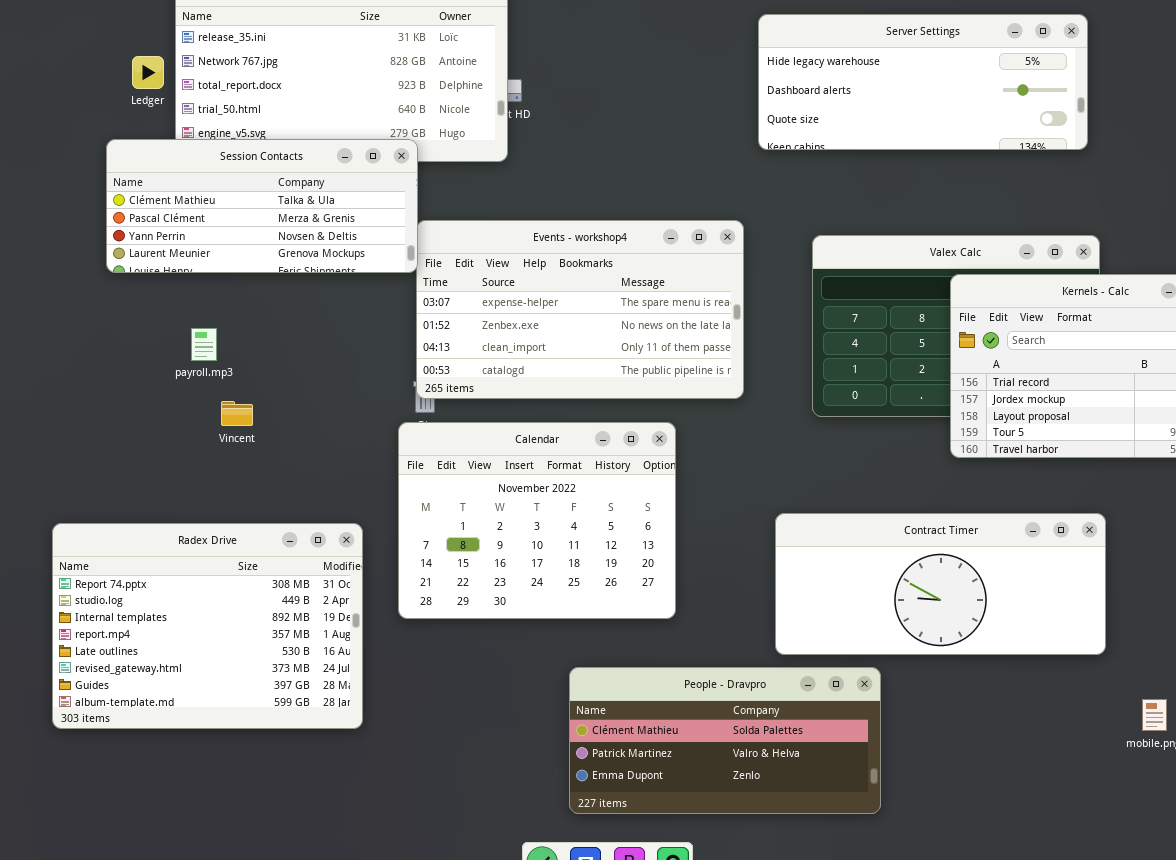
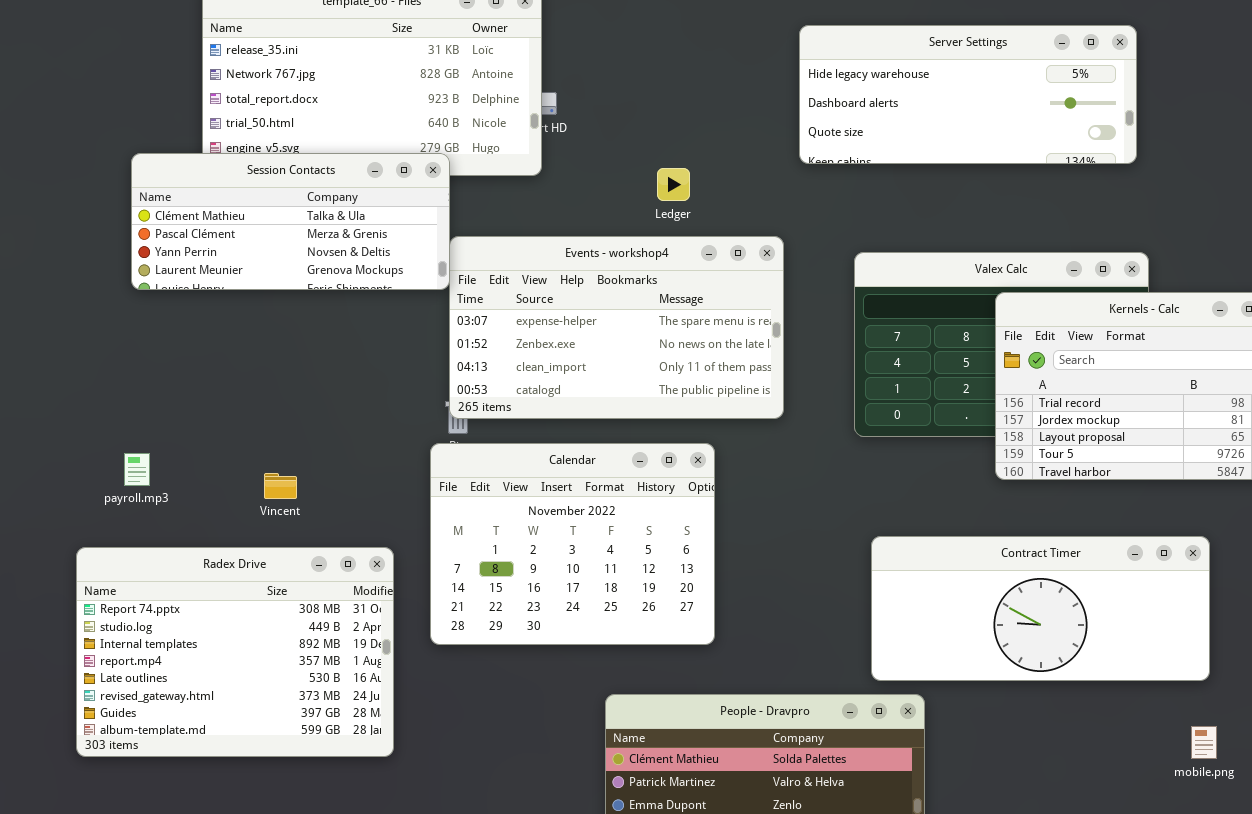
Ledger: [132,56,164,89] -> [657,168,690,201], moved
payroll.mp3: [191,328,217,361] -> [124,453,150,486], moved
Vincent: [221,401,253,426] -> [264,473,297,499], moved
Contract Timer: [775,513,1106,655] -> [871,536,1210,681], moved

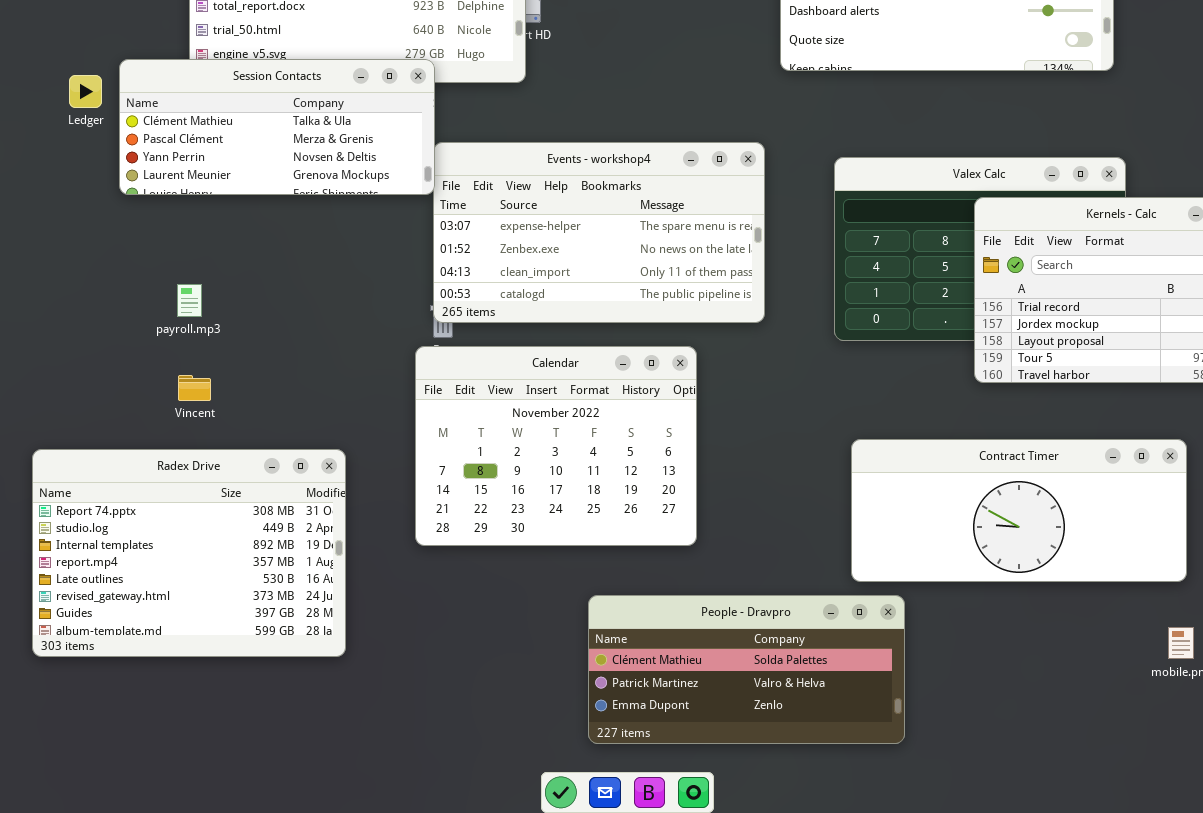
Ledger: [657,168,690,201] -> [69,75,102,108], moved
payroll.mp3: [124,453,150,486] -> [177,284,202,317], moved
Vincent: [264,473,297,499] -> [178,375,211,401], moved
Radex Drive: [76,547,394,757] -> [32,449,346,657], moved

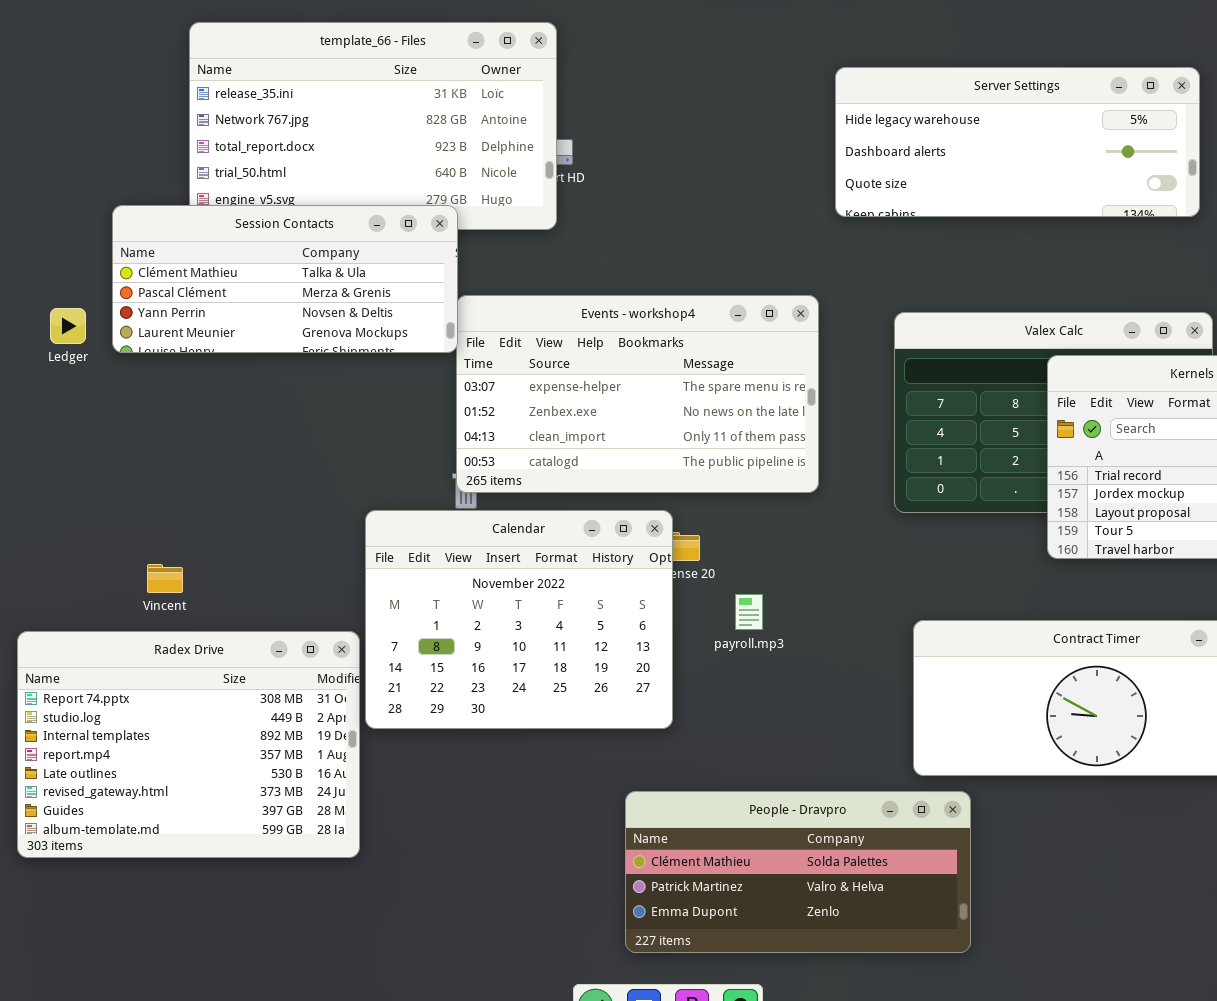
Ledger: [69,75,102,108] -> [50,308,86,344], moved
payroll.mp3: [177,284,202,317] -> [735,594,763,630], moved
Calendar: [415,346,697,546] -> [365,510,673,729], moved
Vincent: [178,375,211,401] -> [147,564,183,593], moved

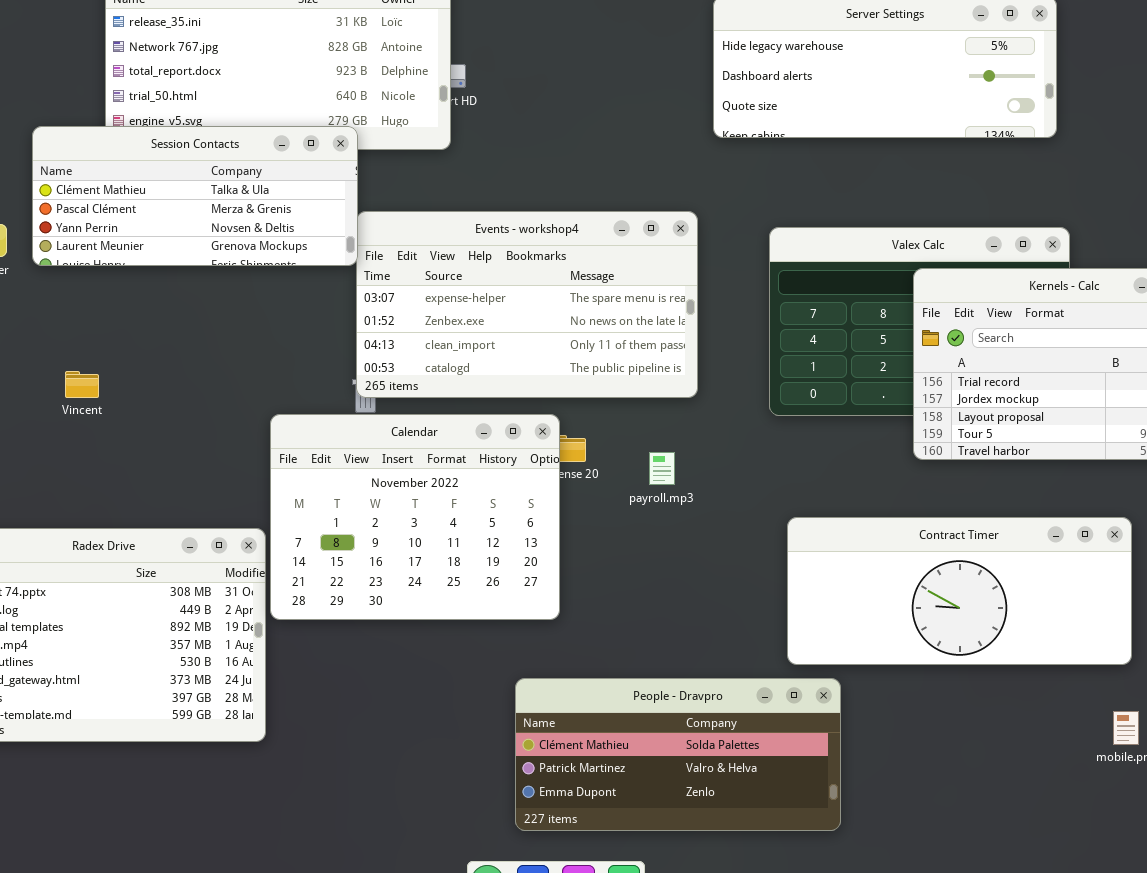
Vincent: [147,564,183,593] -> [65,371,99,398], moved
payroll.mp3: [735,594,763,630] -> [649,452,675,485], moved

